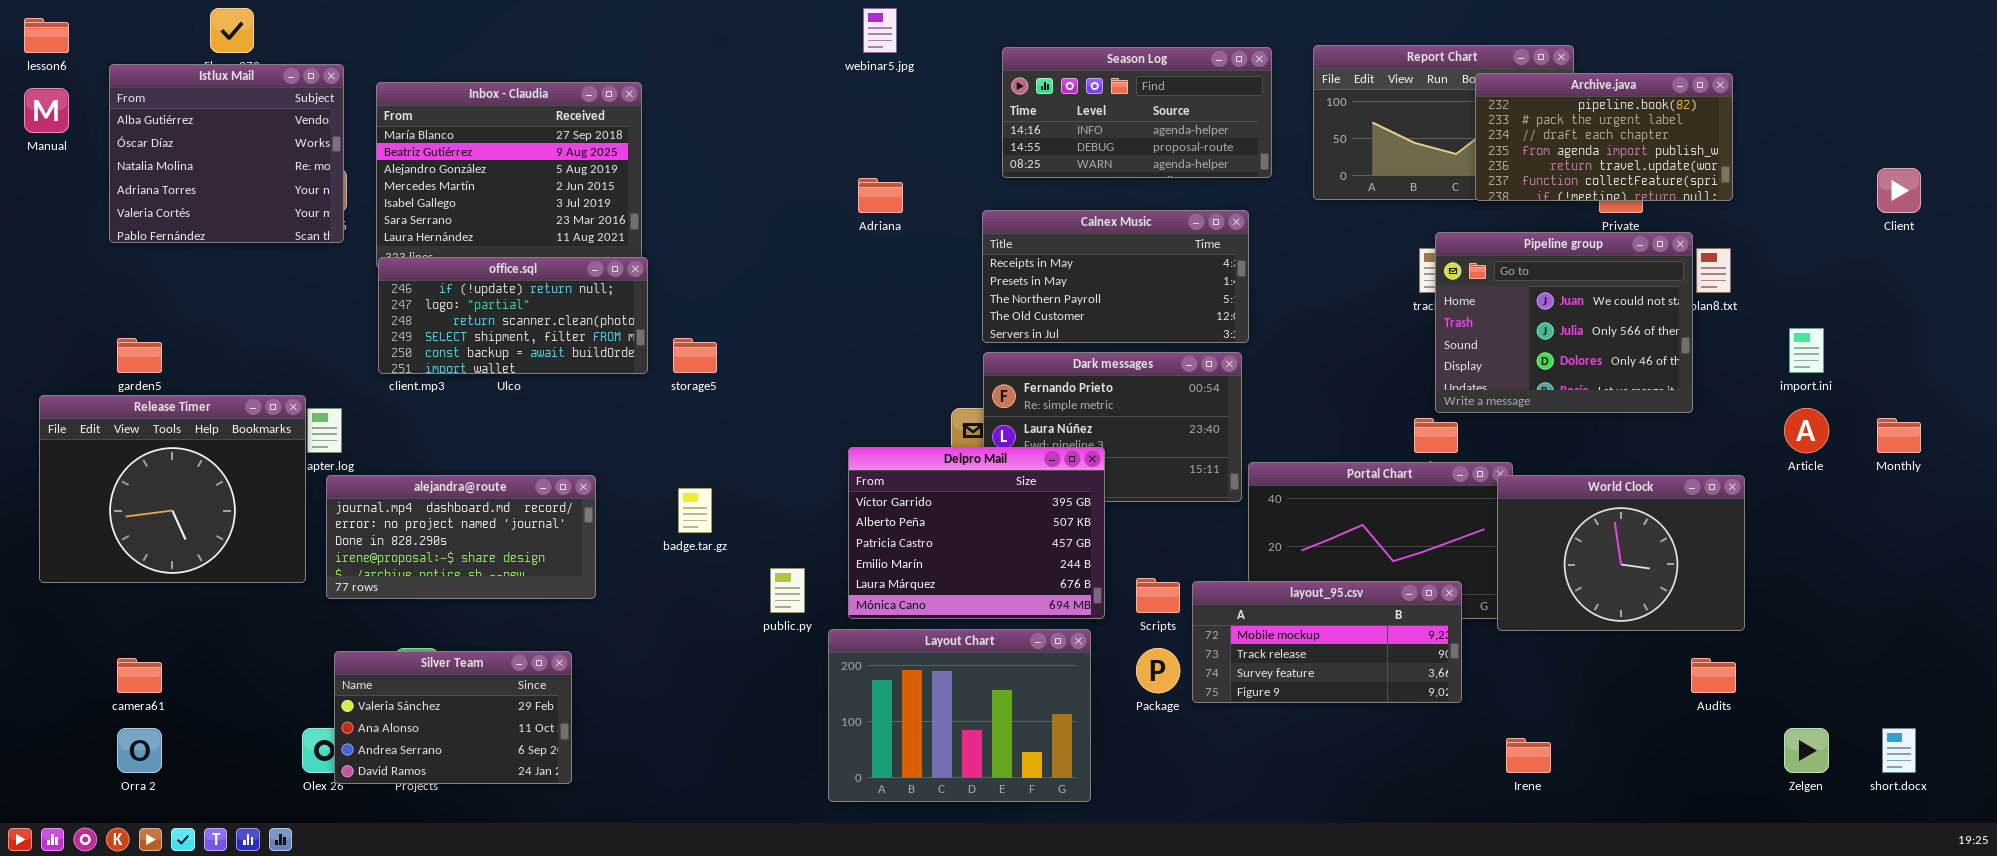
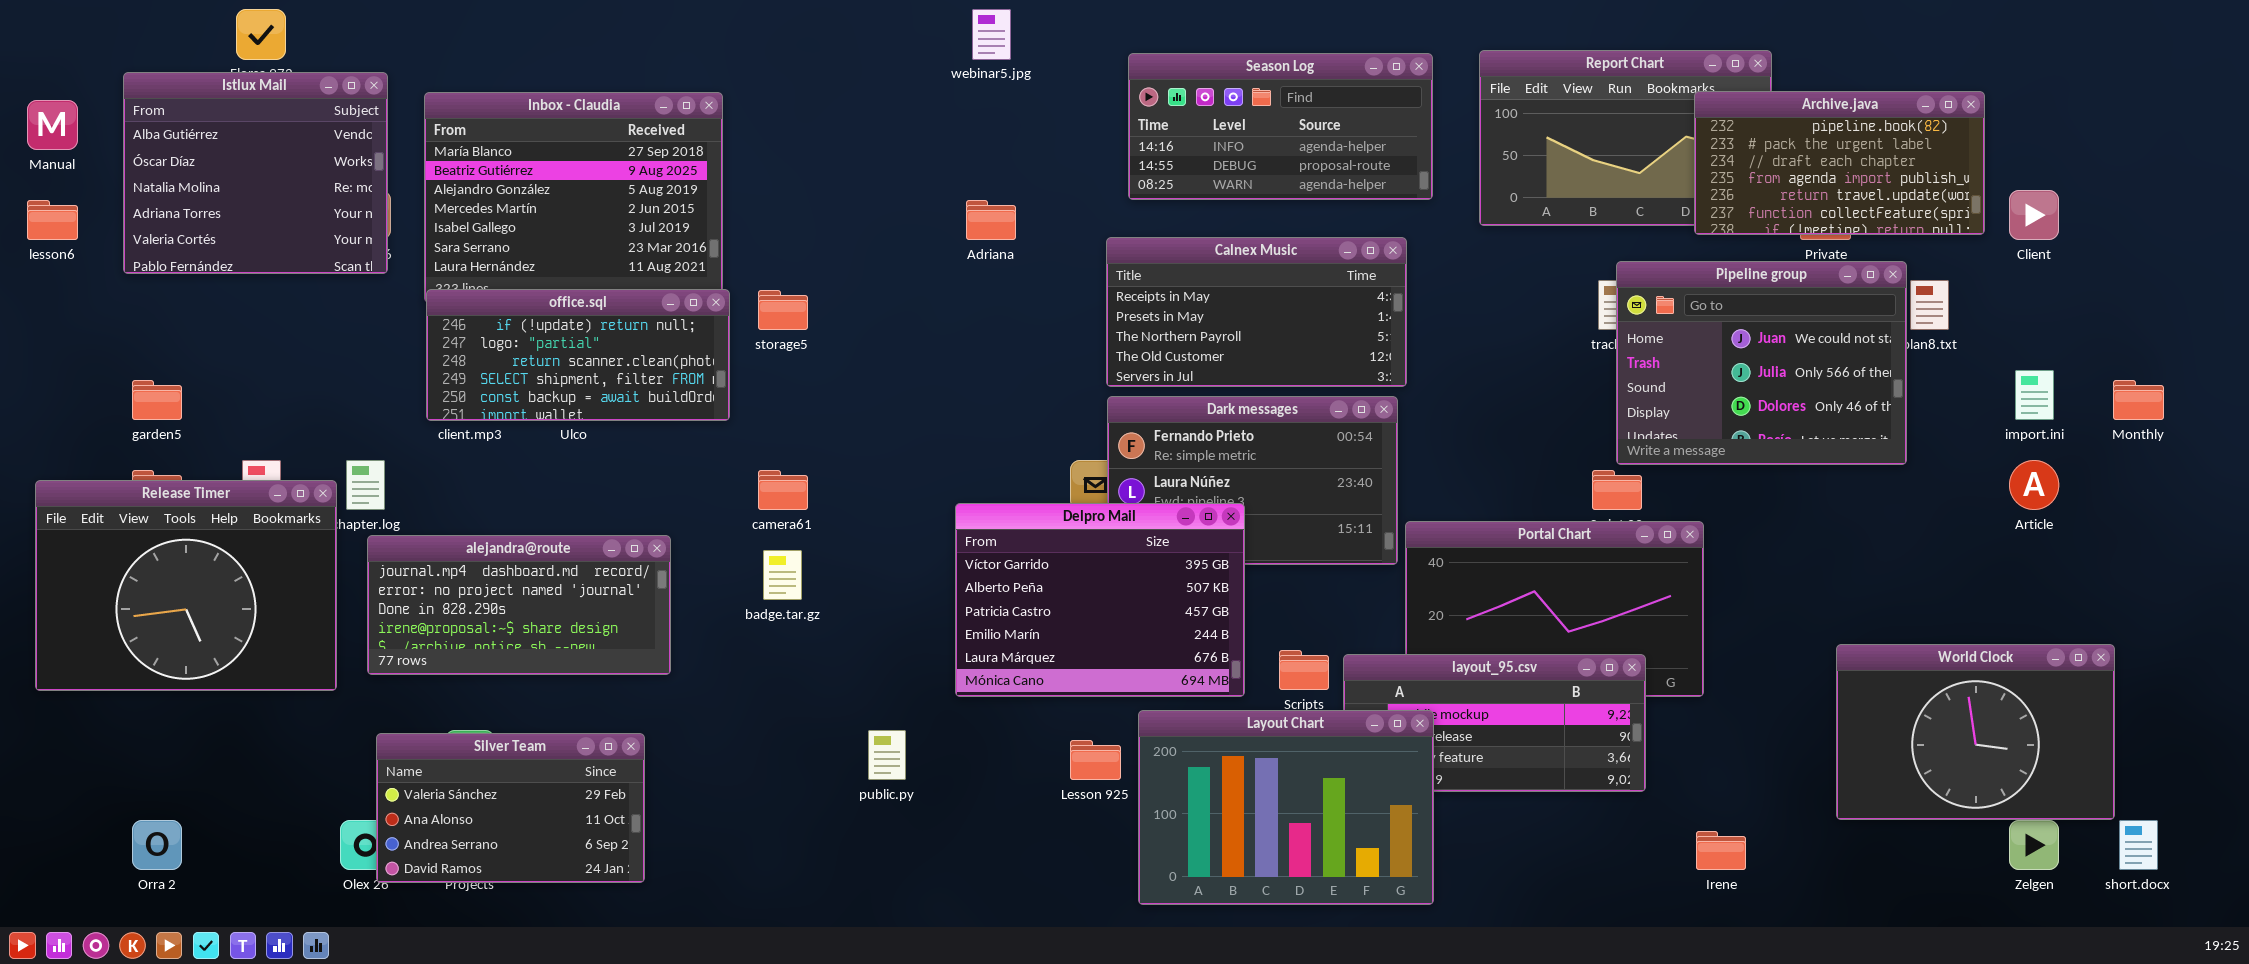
lesson6: [24,18,69,53] -> [27,200,78,240], moved
Archive.java: [1475,73,1733,201] -> [1694,91,1985,235], moved
Client: [1877,168,1921,213] -> [2009,190,2059,240], moved
storage5: [673,338,717,373] -> [758,290,808,330], moved
Release Timer: [39,395,306,583] -> [35,480,337,691], moved
Monthly: [1877,418,1921,453] -> [2113,380,2164,420], moved
World Clock: [1497,475,1745,631] -> [1836,644,2115,820], moved
public.py: [770,568,805,613] -> [868,730,906,780], moved
Layout Chart: [828,629,1091,802] -> [1138,710,1434,905], moved
camera61: [117,658,162,693] -> [758,470,808,510], moved

